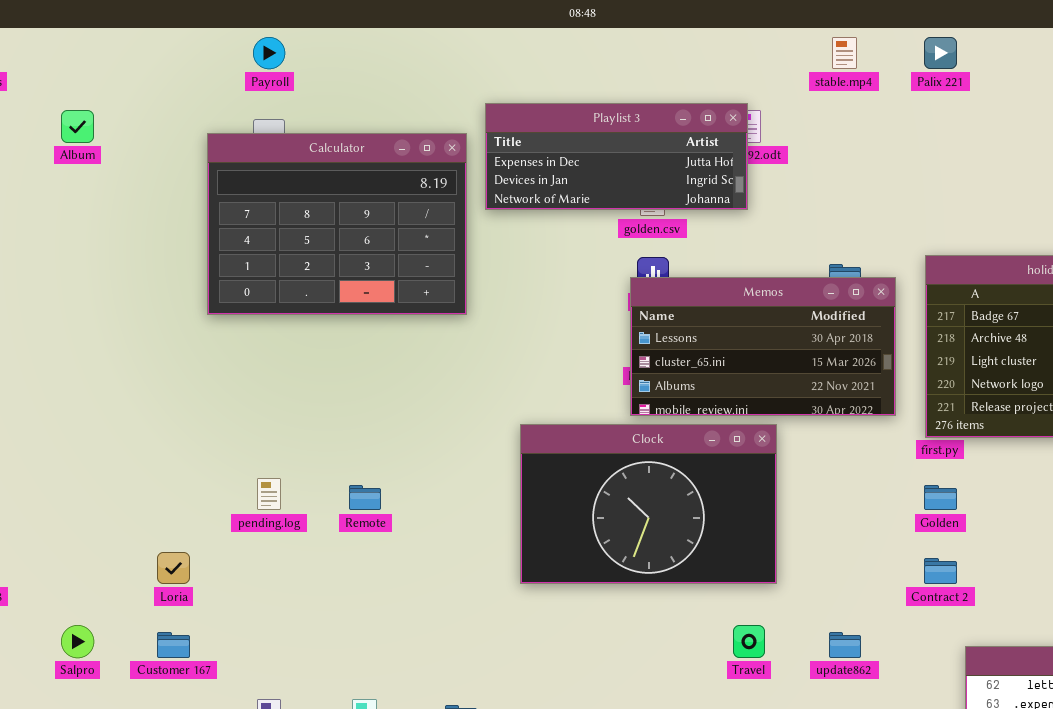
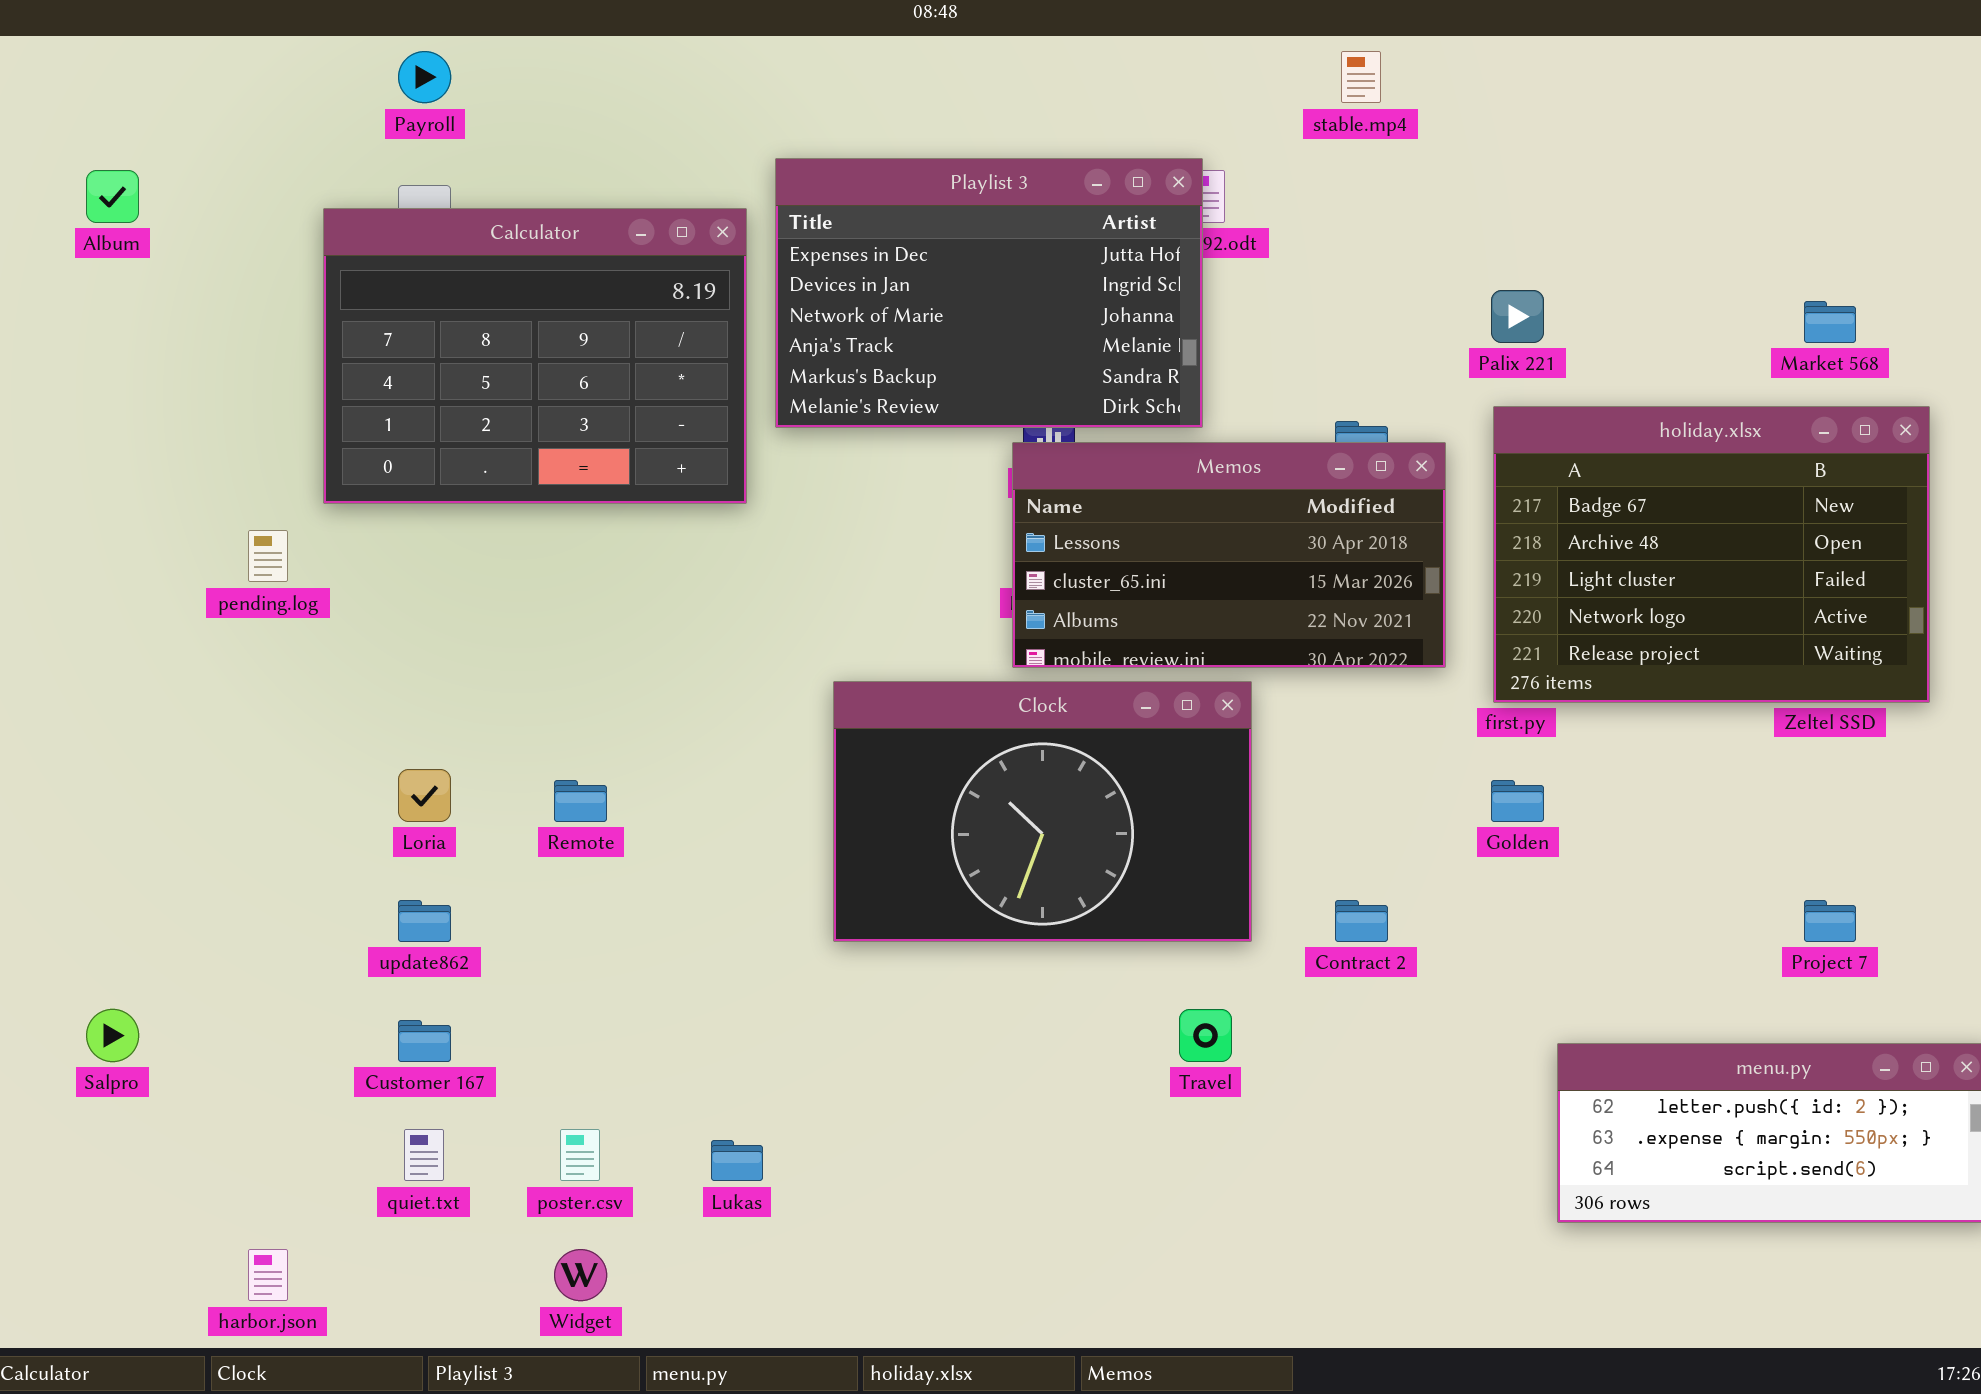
Palix 221: [924,37,957,69] -> [1491,290,1544,343], moved
Playlist 3: [485,103,748,210] -> [775,158,1203,428], resized
pending.log: [257,478,281,510] -> [248,530,288,582], moved
Loria: [157,552,190,584] -> [398,769,451,822], moved
Contract 2: [924,558,957,584] -> [1335,900,1388,942], moved
Customer 167: [157,632,190,658] -> [398,1020,451,1062], moved
update862: [829,632,861,658] -> [398,900,451,942], moved

